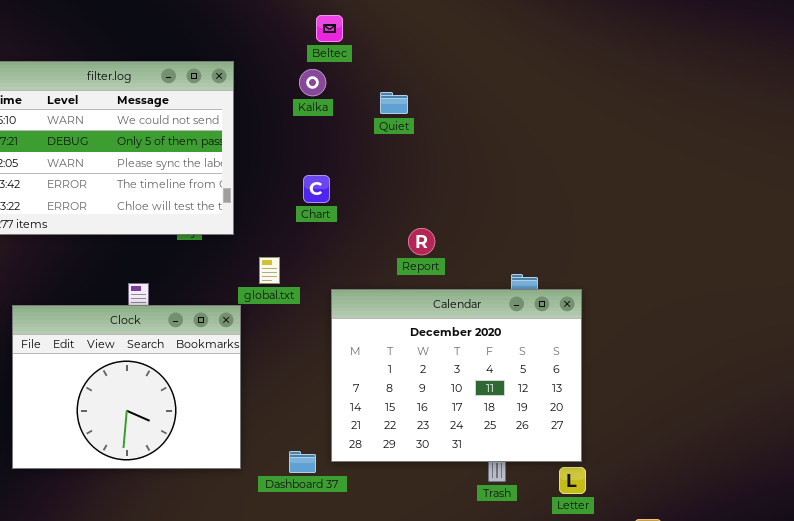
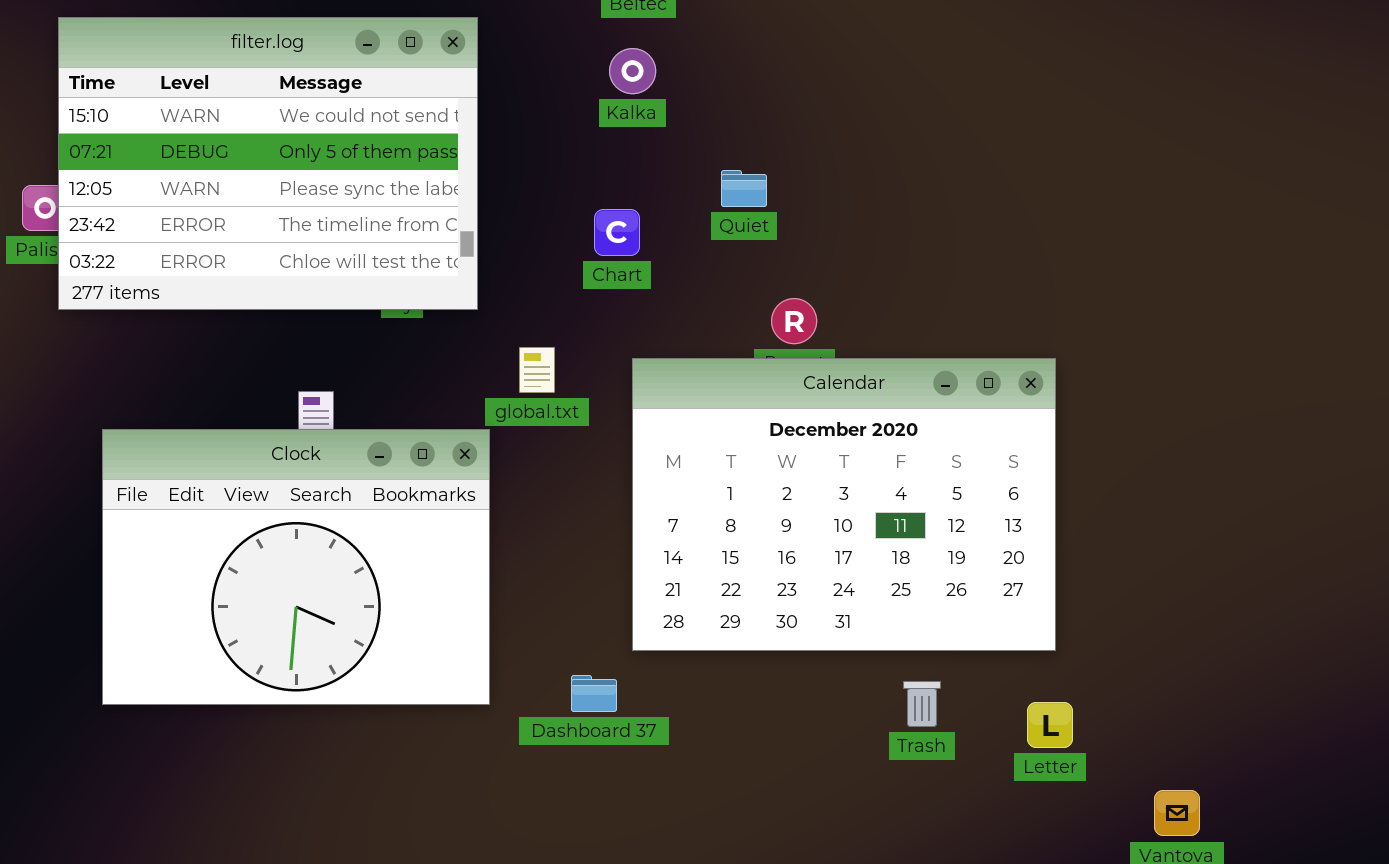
Kalka: [299,69,326,96] -> [609,48,656,94], moved
Quiet: [380,92,408,114] -> [721,170,767,207], moved
Calendar: [331,289,582,462] -> [632,358,1056,651], moved

